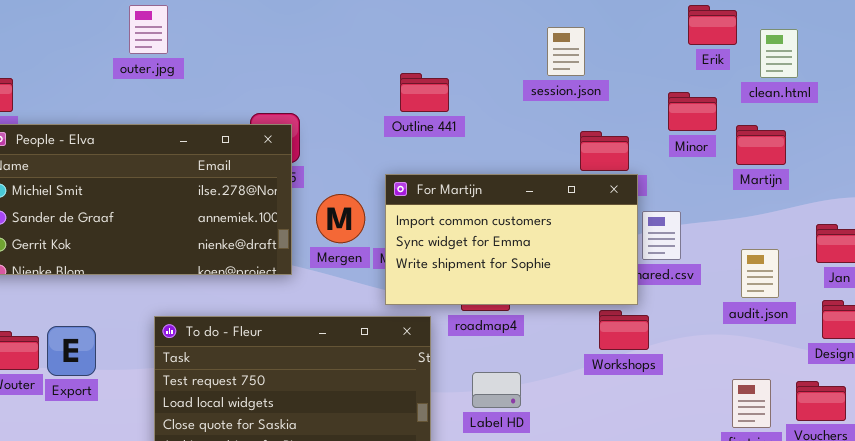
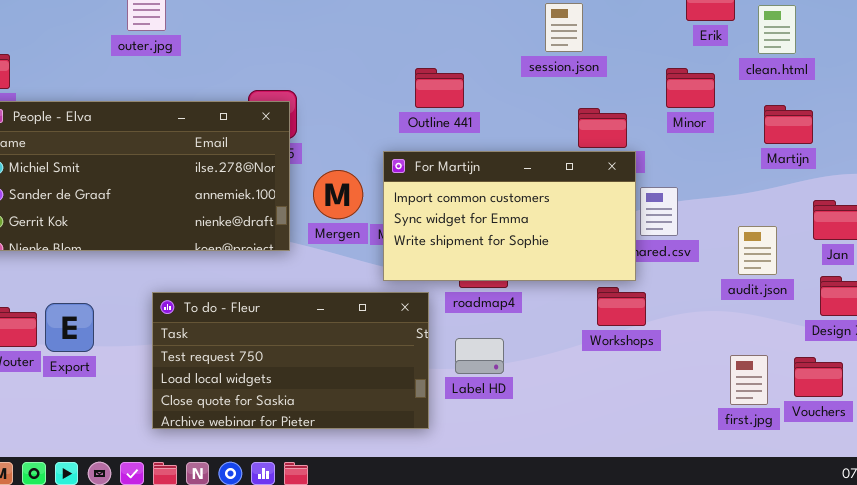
Outline 441: [400,73,449,112] -> [415,68,464,108], moved
Martijn: [736,125,786,165] -> [764,105,813,144], moved
Label HD: [472,372,521,408] -> [455,338,504,374], moved

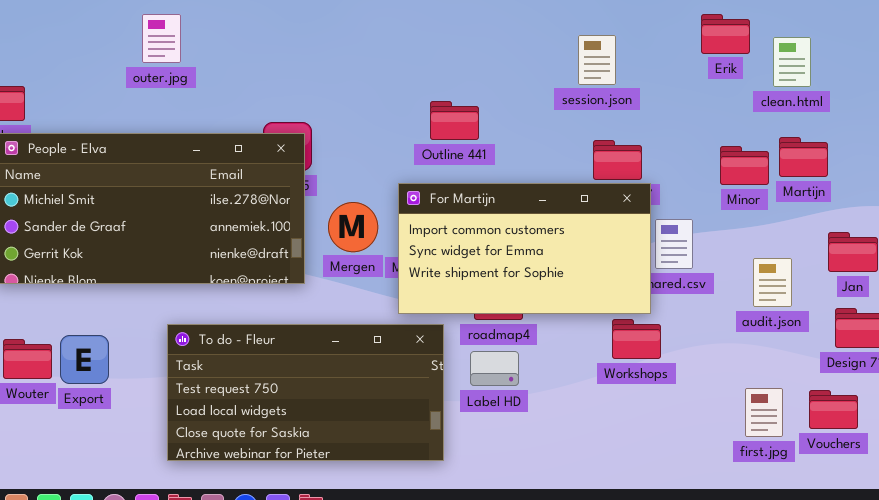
session.json: [545,3,583,52] -> [578,35,616,85], moved
Minor: [666,68,715,108] -> [720,146,769,185], moved
Label HD: [455,338,504,374] -> [470,351,519,386], moved

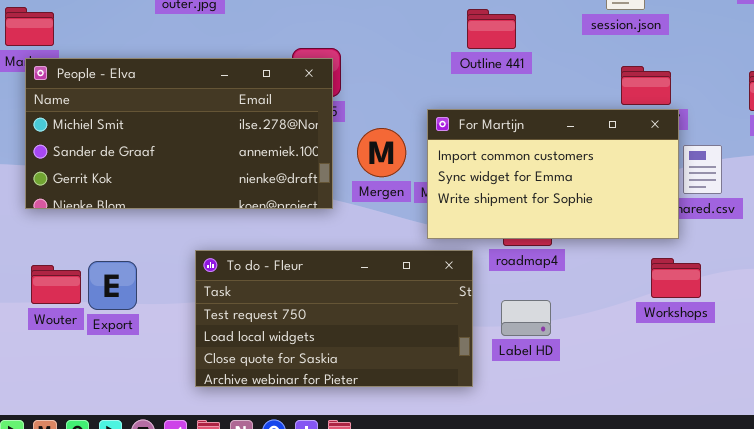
Outline 441: [430,101,479,140] -> [467,9,516,49], moved
Workshops: [612,319,661,359] -> [651,258,701,298], moved
Label HD: [470,351,519,386] -> [501,300,551,336], moved

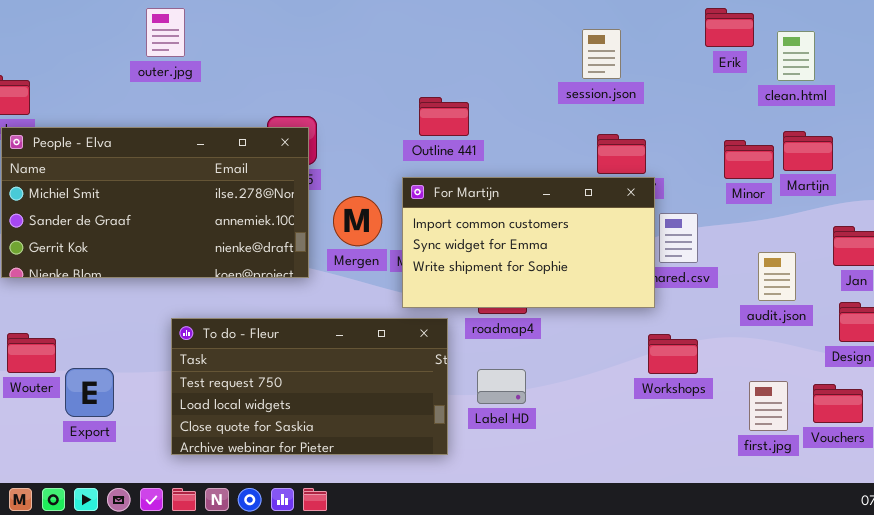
Outline 441: [467,9,516,49] -> [419,97,469,136], moved
Workshops: [651,258,701,298] -> [648,334,698,374], moved
Export: [88,261,137,310] -> [65,368,114,417], moved

